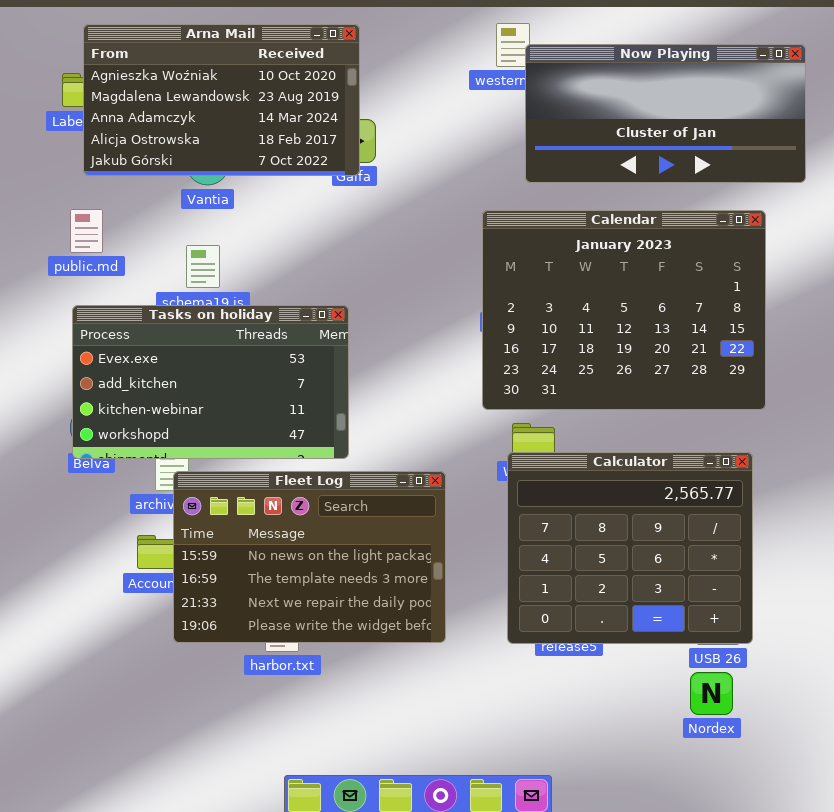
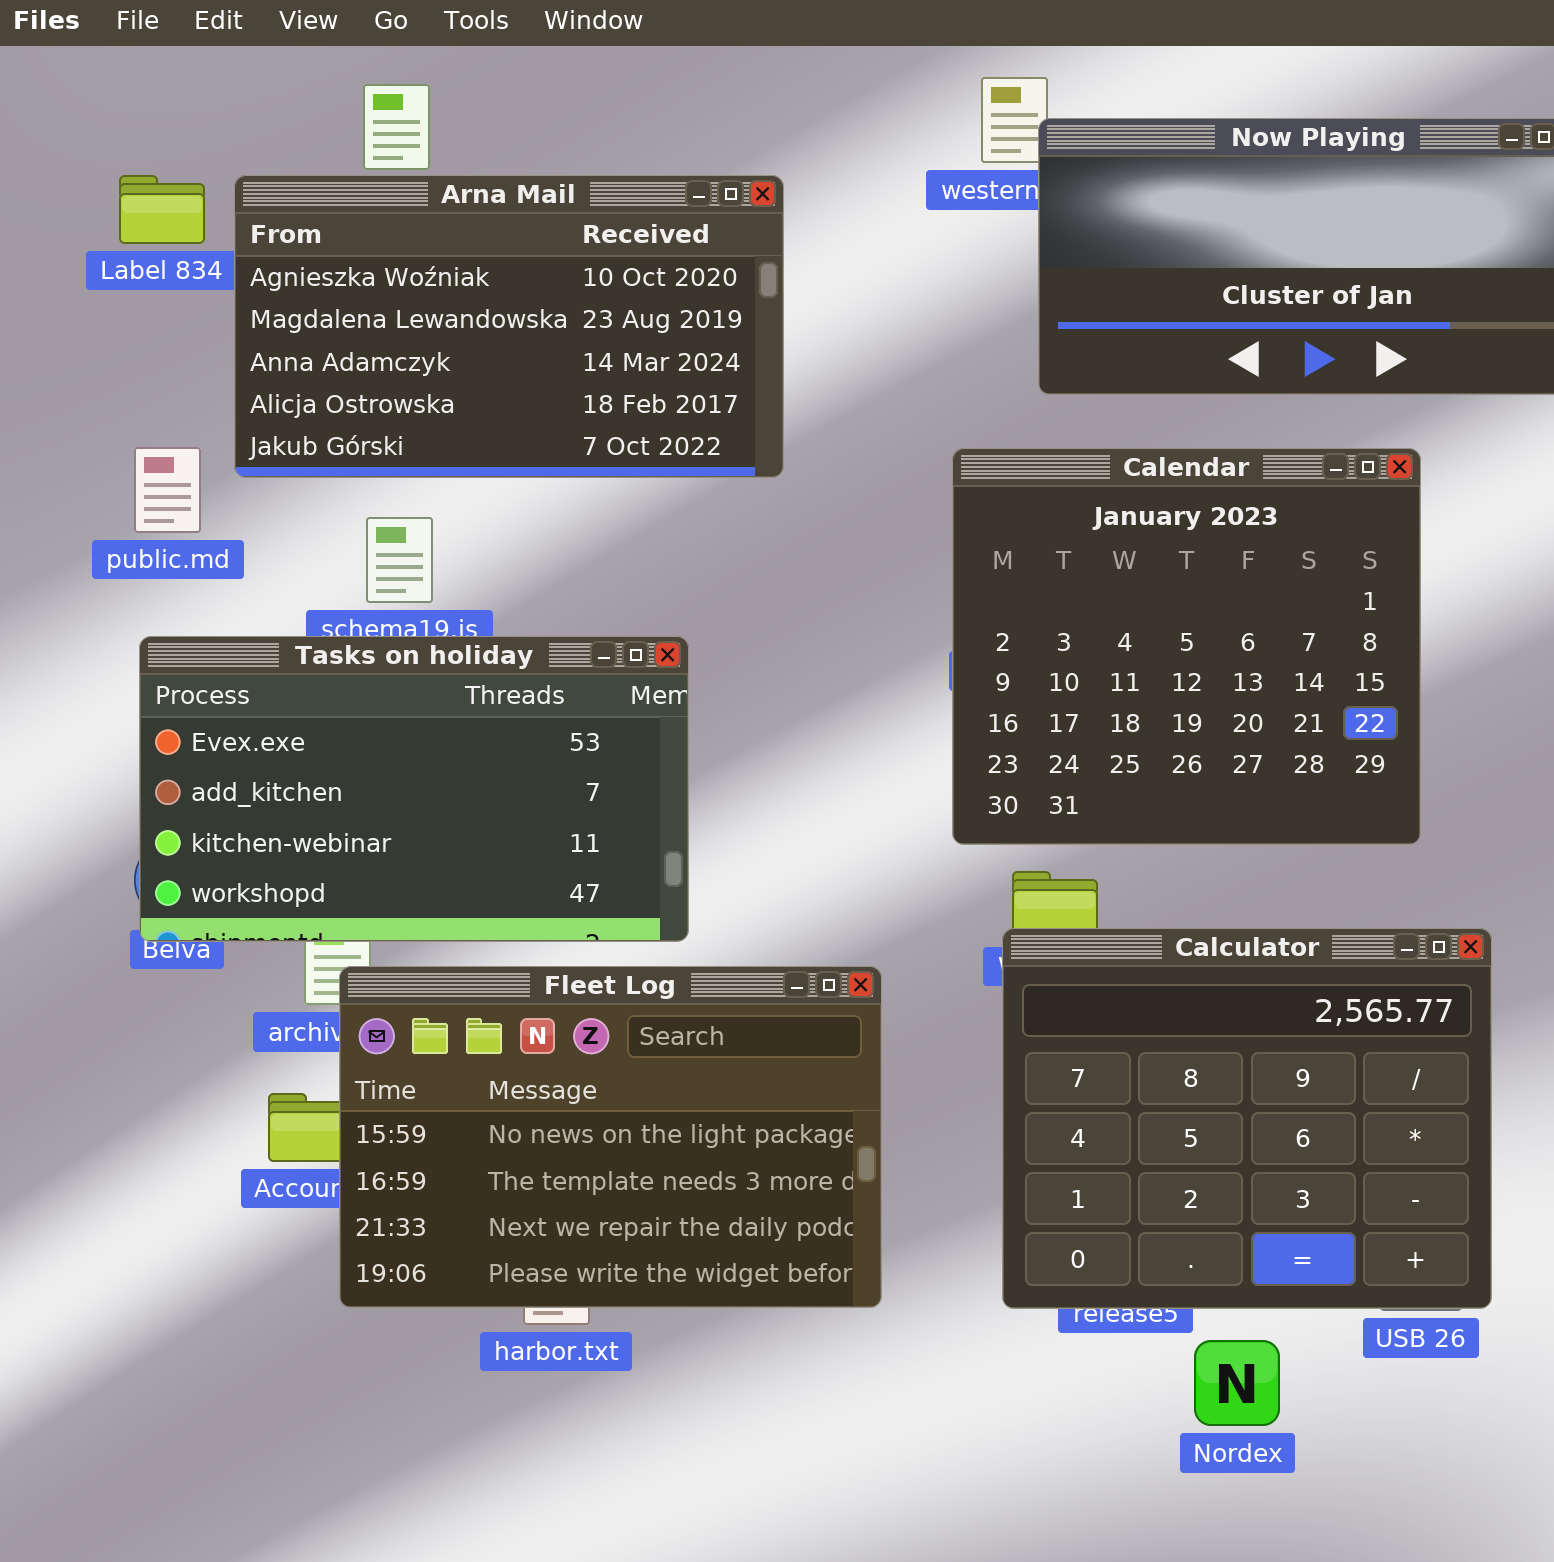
Arna Mail: [83,24,360,176] -> [234,175,784,478], moved
Calendar: [482,210,766,410] -> [952,448,1421,845], resized
Nordex: [690,672,733,715] -> [1194,1340,1280,1426], moved

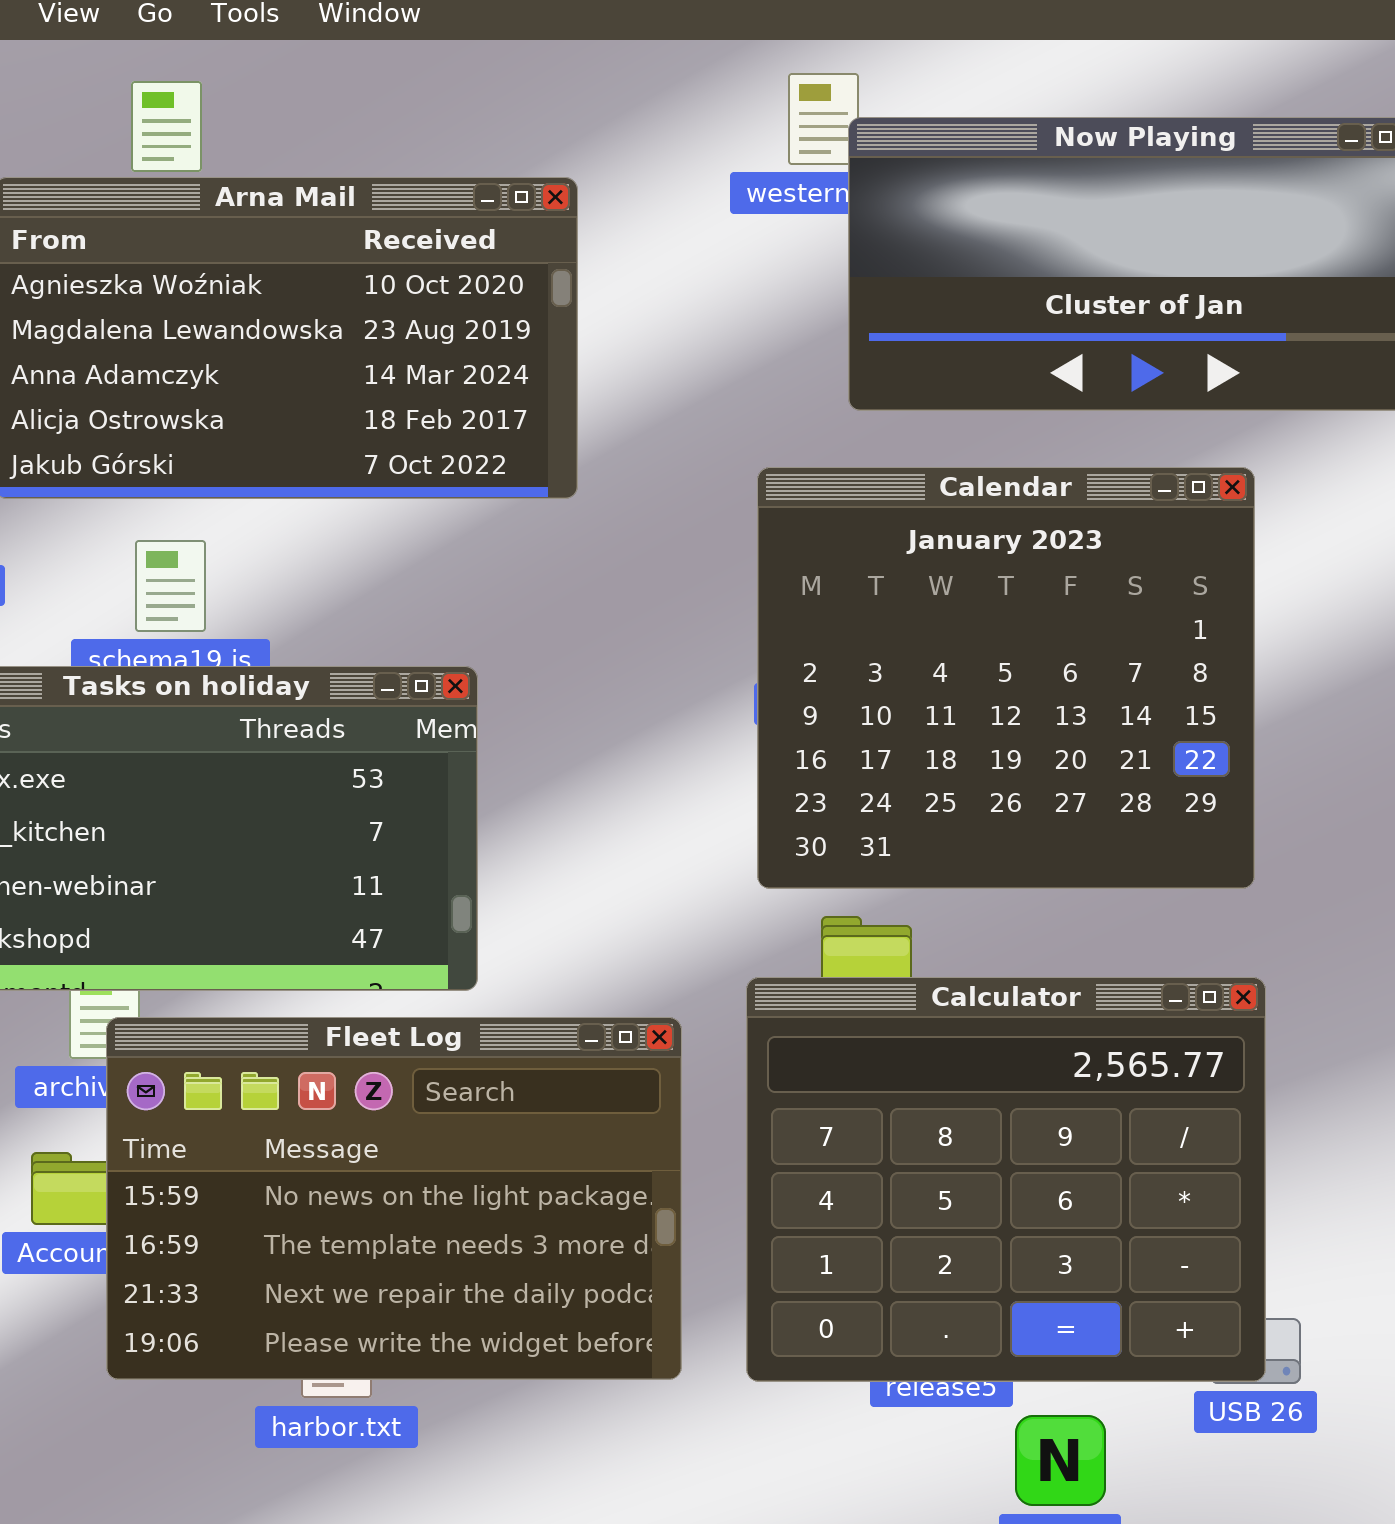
Calculator: [1002,928,1492,1309] -> [746,977,1266,1382], moved

